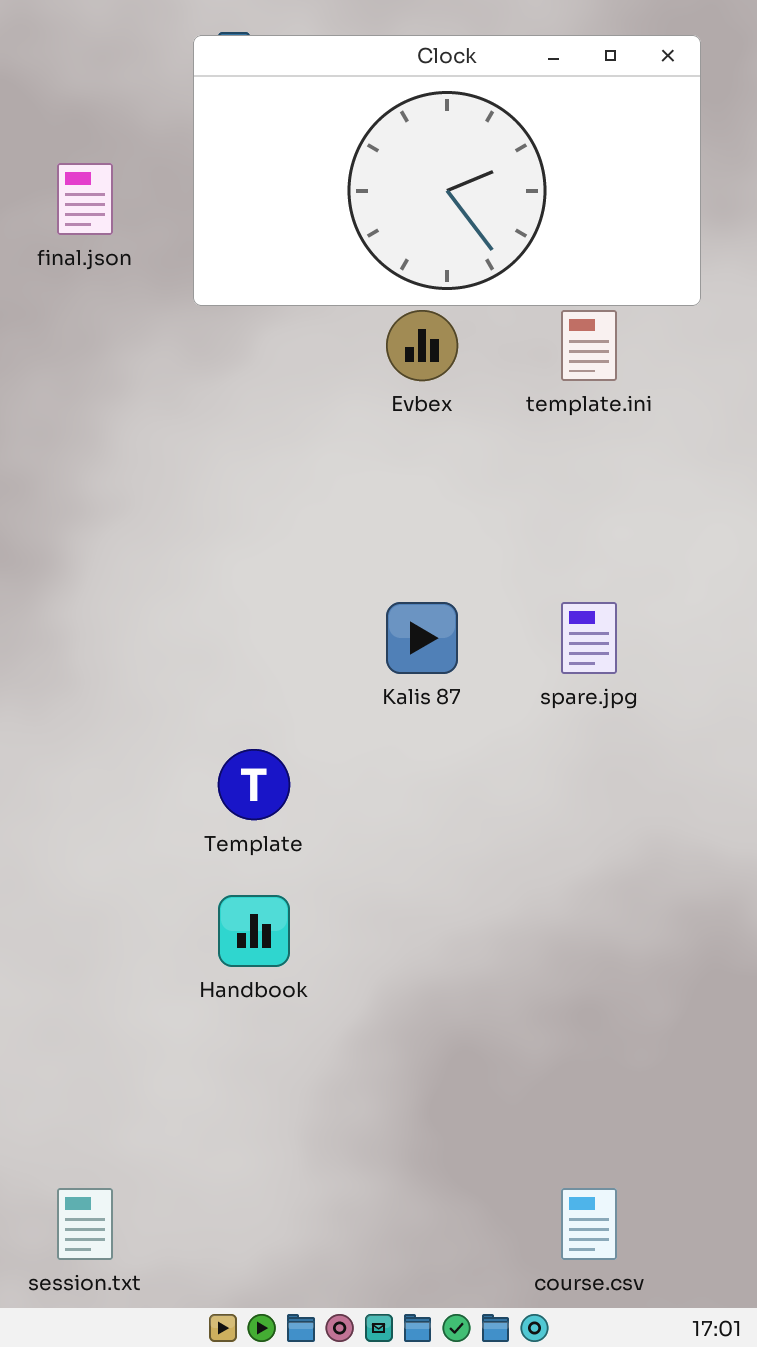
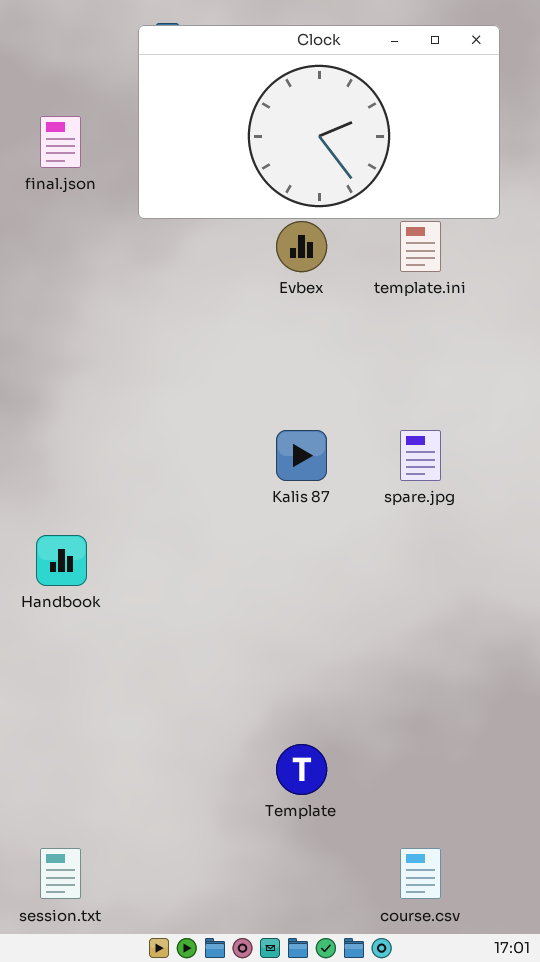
Template: [218,749,290,820] -> [276,744,327,795], moved
Handbook: [218,895,290,967] -> [36,535,87,586], moved

